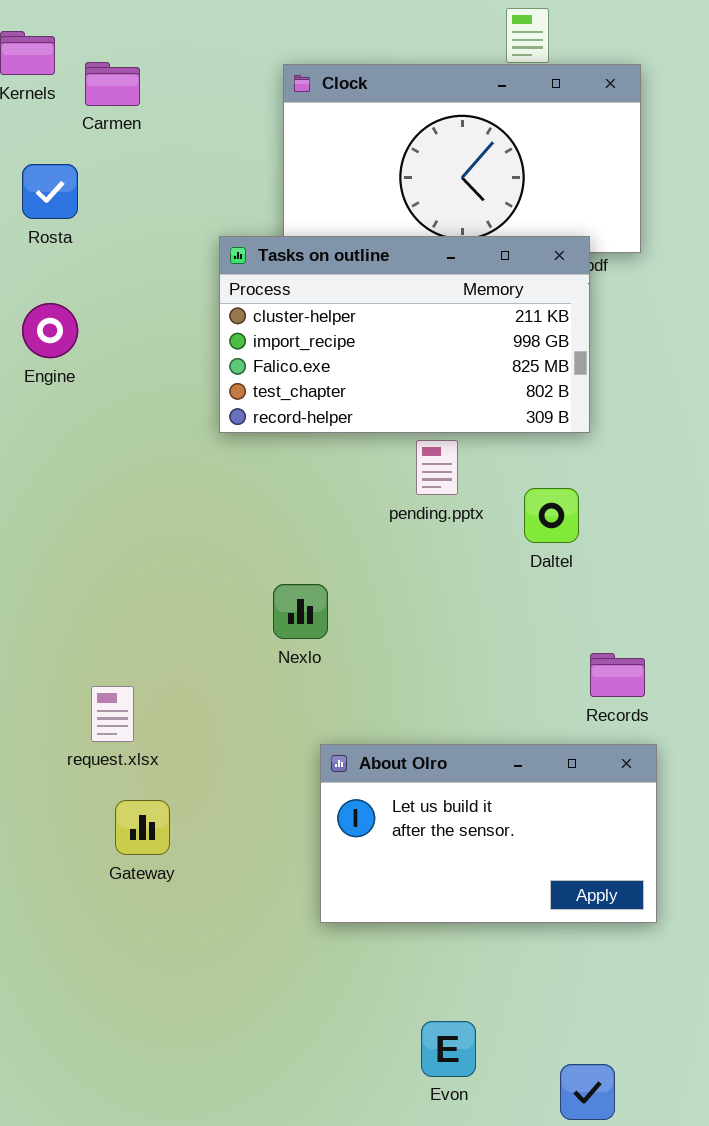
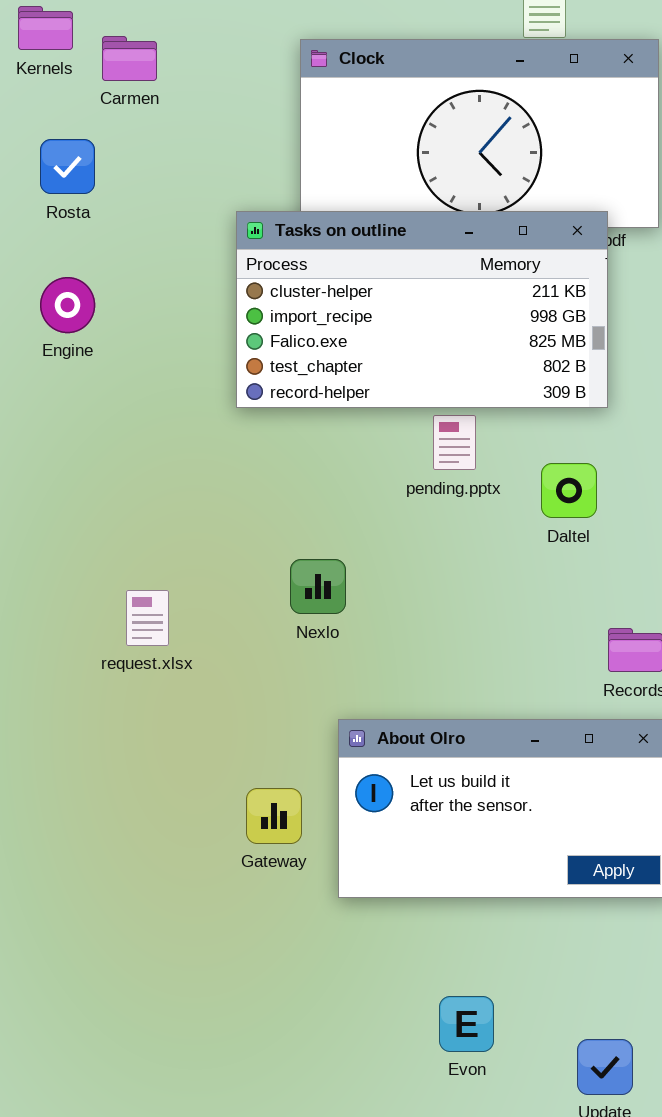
request.xlsx: [91,686,134,742] -> [126,590,169,646], moved
Gateway: [115,800,170,855] -> [246,788,302,844], moved

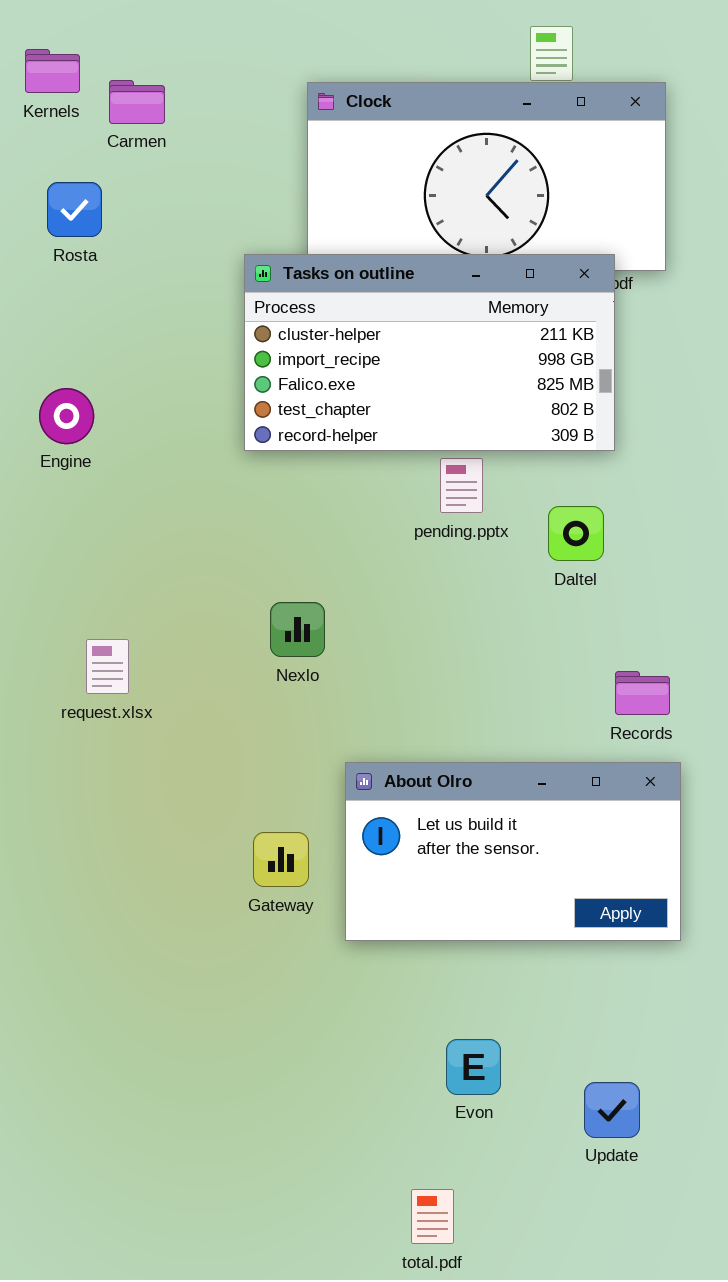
Engine: [40,277,95,333] -> [39,388,94,444], moved
Nexlo: [290,559,346,614] -> [270,602,325,657], moved
request.xlsx: [126,590,169,646] -> [86,639,129,694], moved

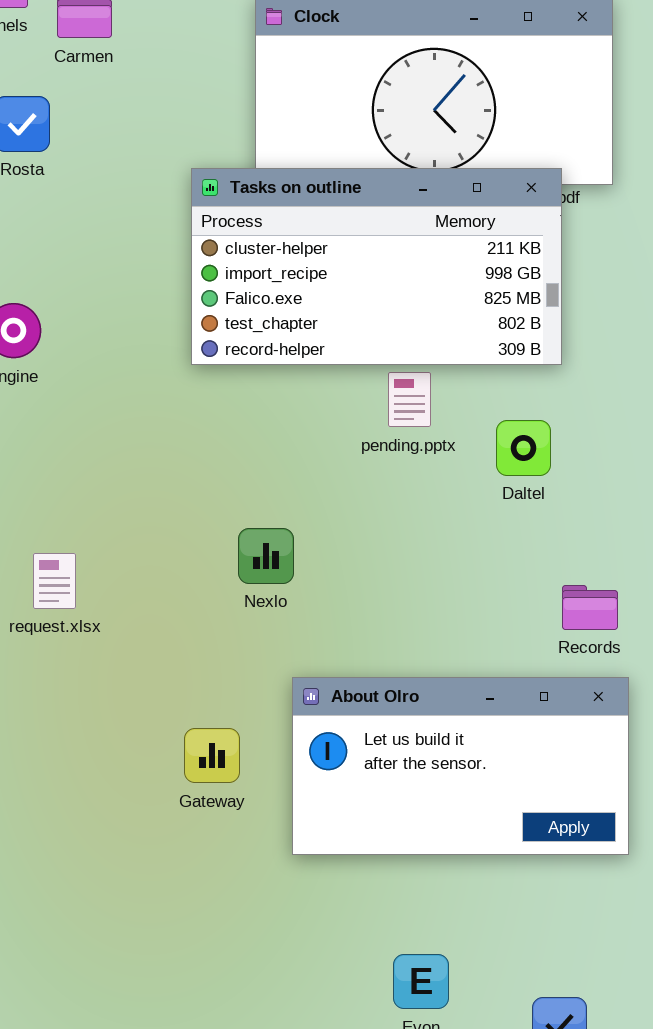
Nexlo: [270,602,325,657] -> [238,528,294,584], moved
Gateway: [253,832,309,887] -> [184,728,240,783], moved

